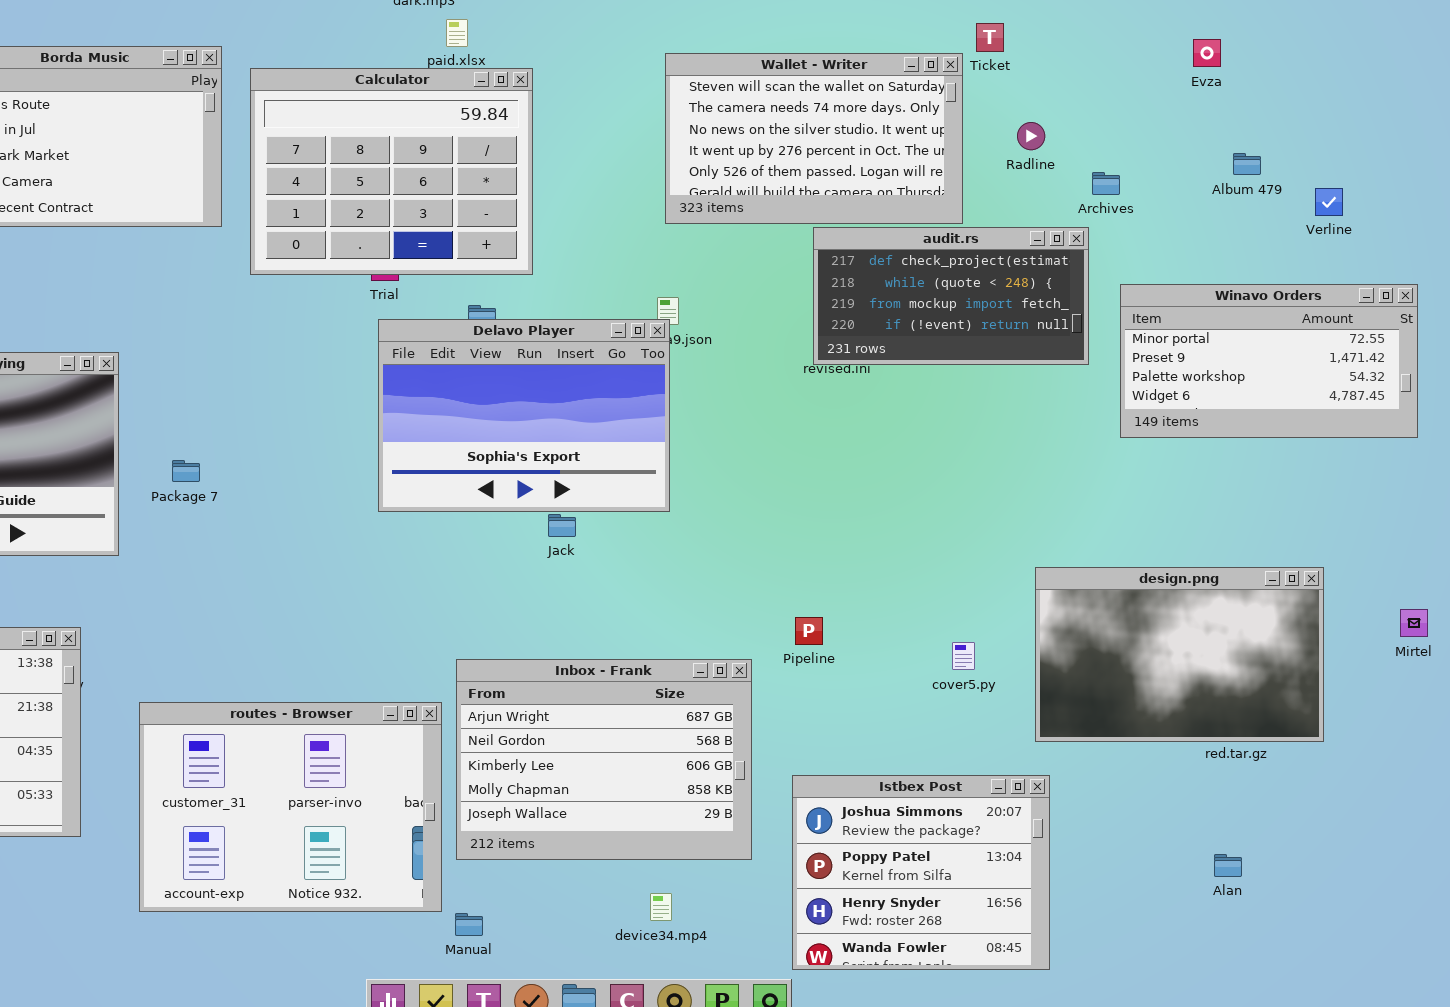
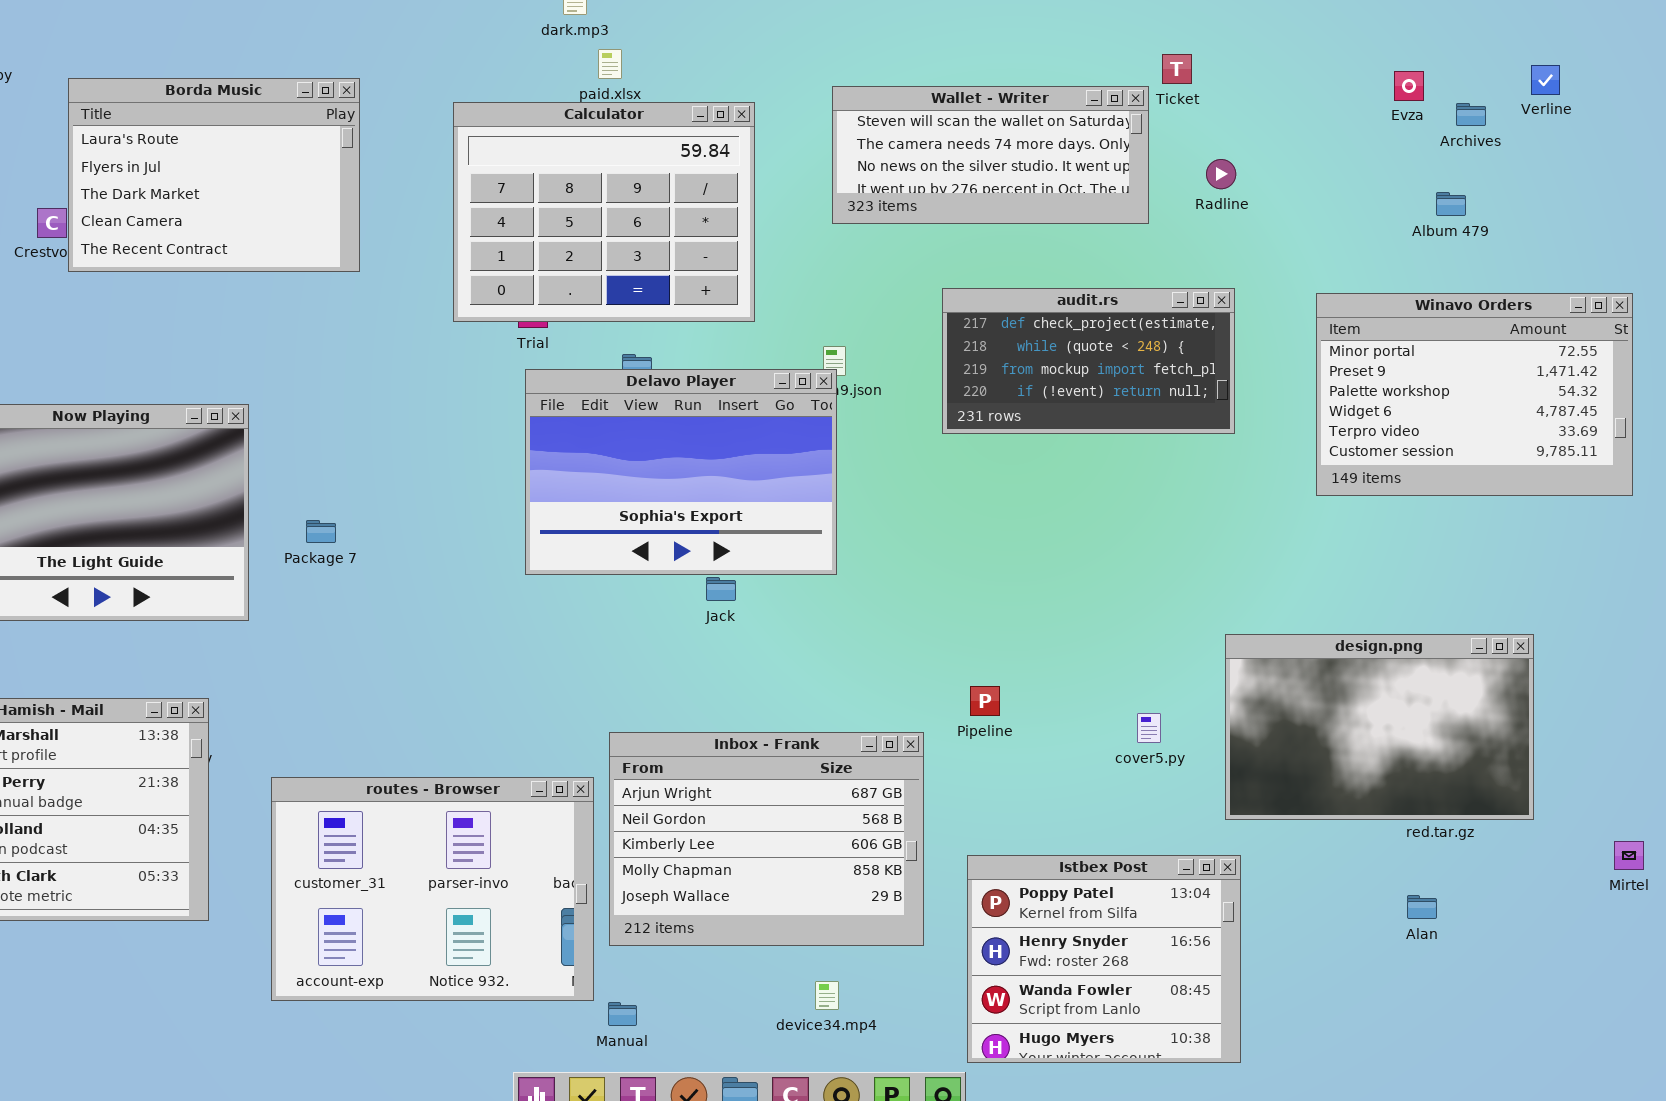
Wallet - Writer: [665,53,963,224] -> [832,86,1149,224], resized
Calculator: [250,68,533,275] -> [453,102,755,322], moved
Archives: [1092,172,1120,195] -> [1456,103,1486,126], moved
Verline: [1315,188,1343,216] -> [1531,65,1560,95], moved
audit.rs: [813,227,1089,365] -> [942,288,1235,434], moved
Winavo Orders: [1120,284,1418,438] -> [1316,293,1633,496], resized
Mirtel: [1400,609,1428,637] -> [1614,841,1644,870], moved
Istbex Post: [792,775,1050,970] -> [967,855,1241,1063], scrolled down 1 row
Alan: [1214,854,1242,877] -> [1407,895,1437,919], moved

